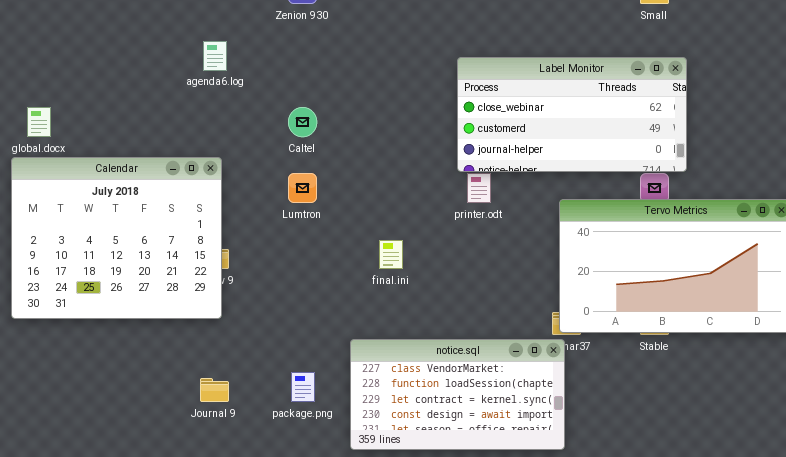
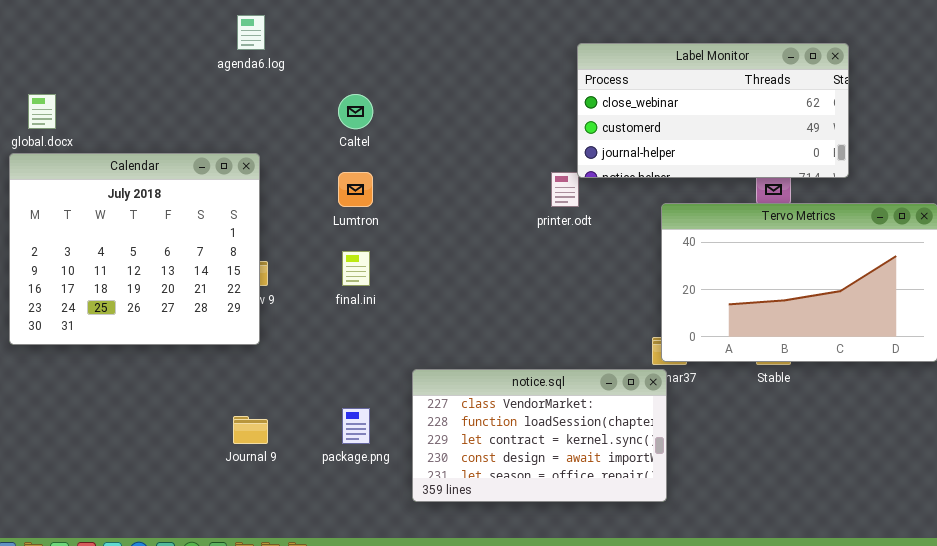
Label Monitor: [457,57,687,172] -> [577,43,849,178], moved
final.ini: [379,240,403,269] -> [342,251,370,286], moved

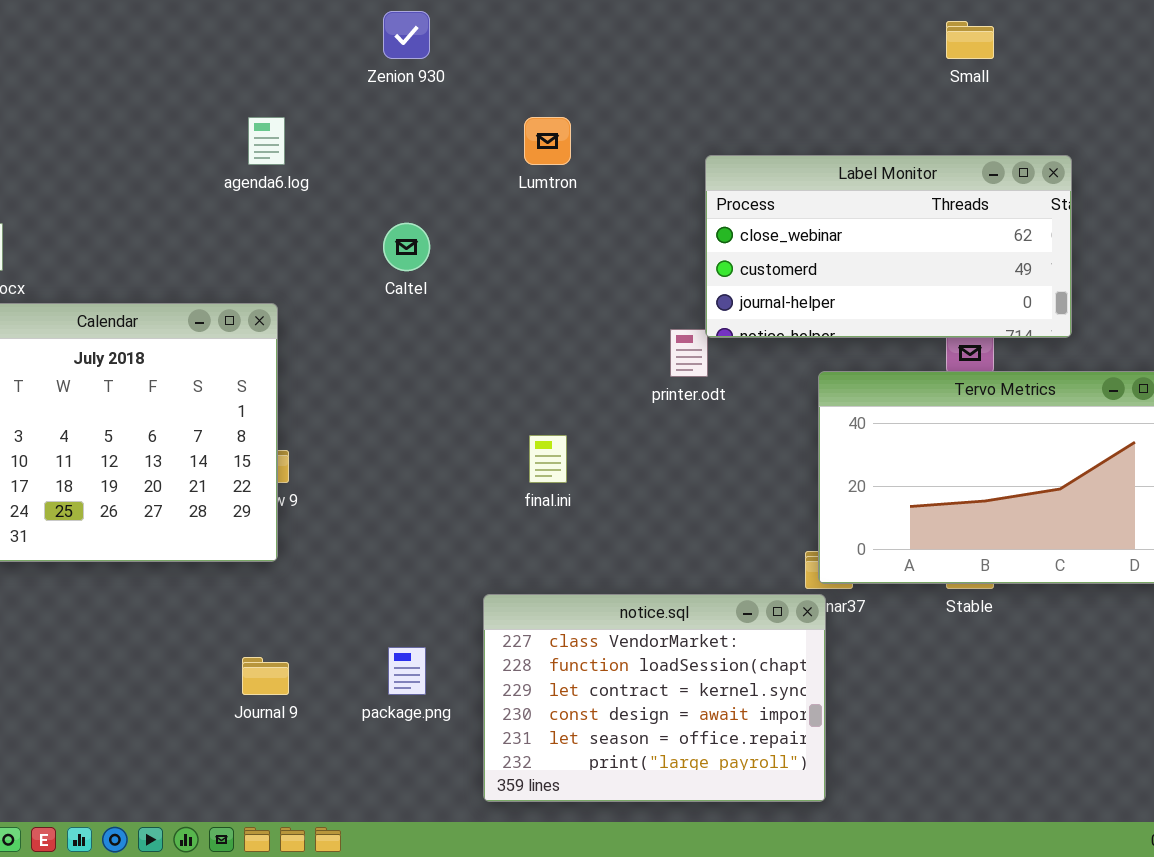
Lumtron: [338,172,373,207] -> [524,117,571,165], moved
final.ini: [342,251,370,286] -> [529,435,567,483], moved
notice.sql: [412,369,667,502] -> [483,594,826,802], resized

